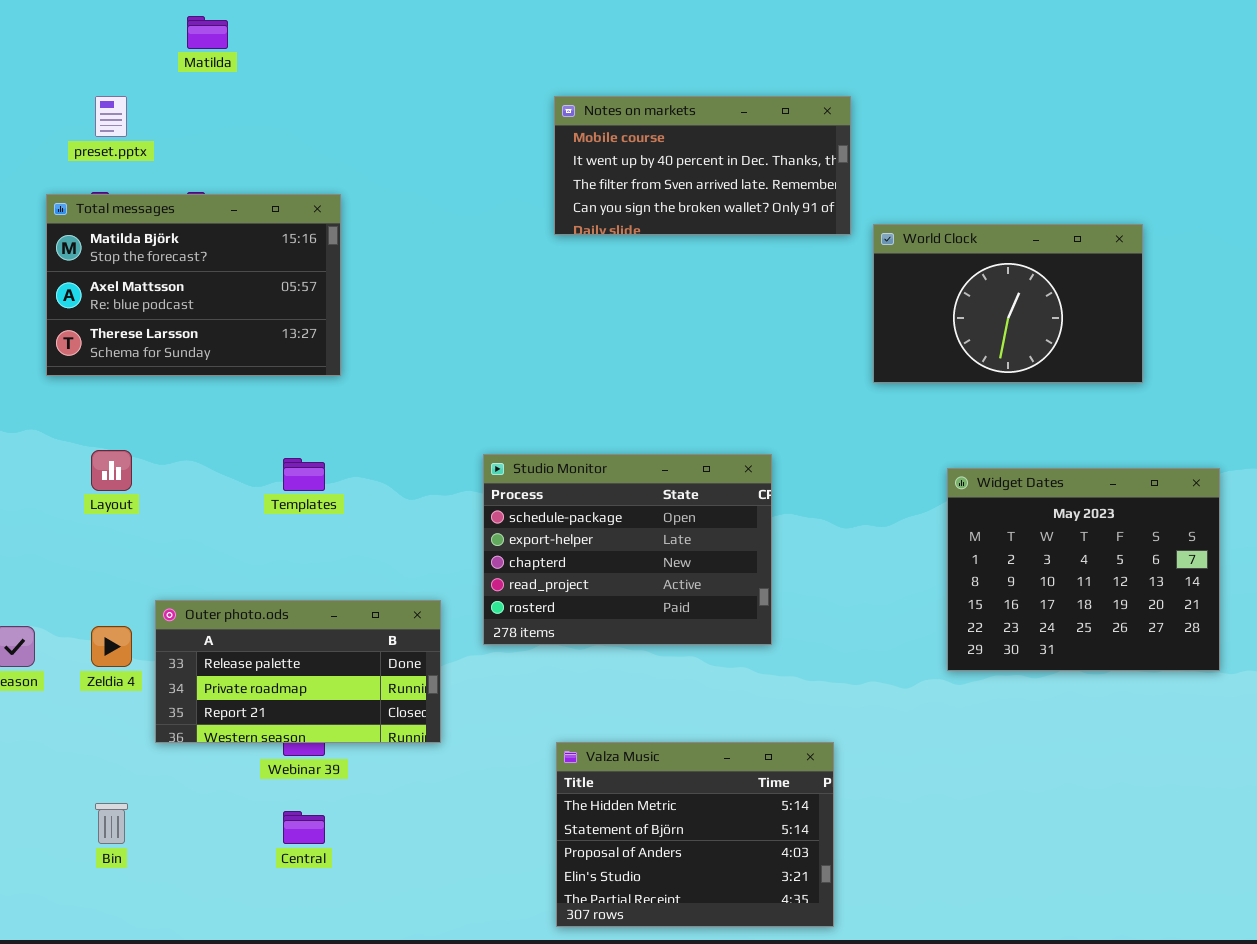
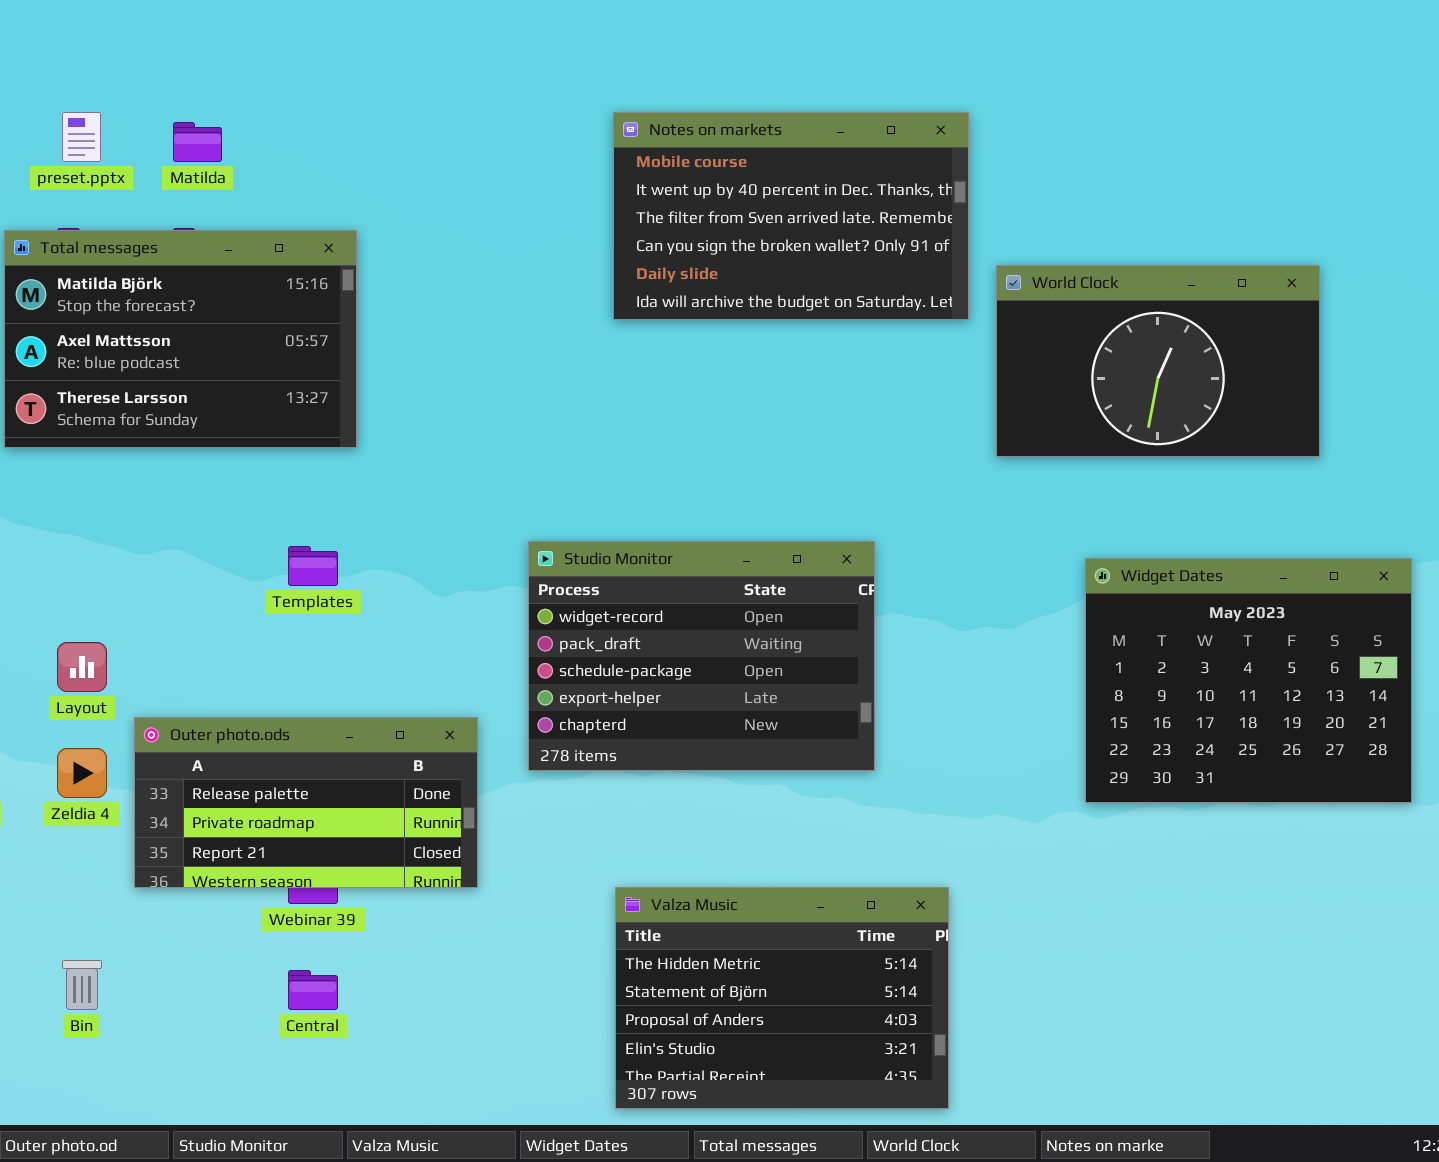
Matilda: [187,16,228,49] -> [173,122,222,162], moved
Notes on markets: [554,96,851,235] -> [613,112,969,320], resized
Layout: [91,450,132,491] -> [57,642,107,692], moved
Studio Monitor: [483,454,772,645] -> [528,541,875,771], scrolled up 2 rows

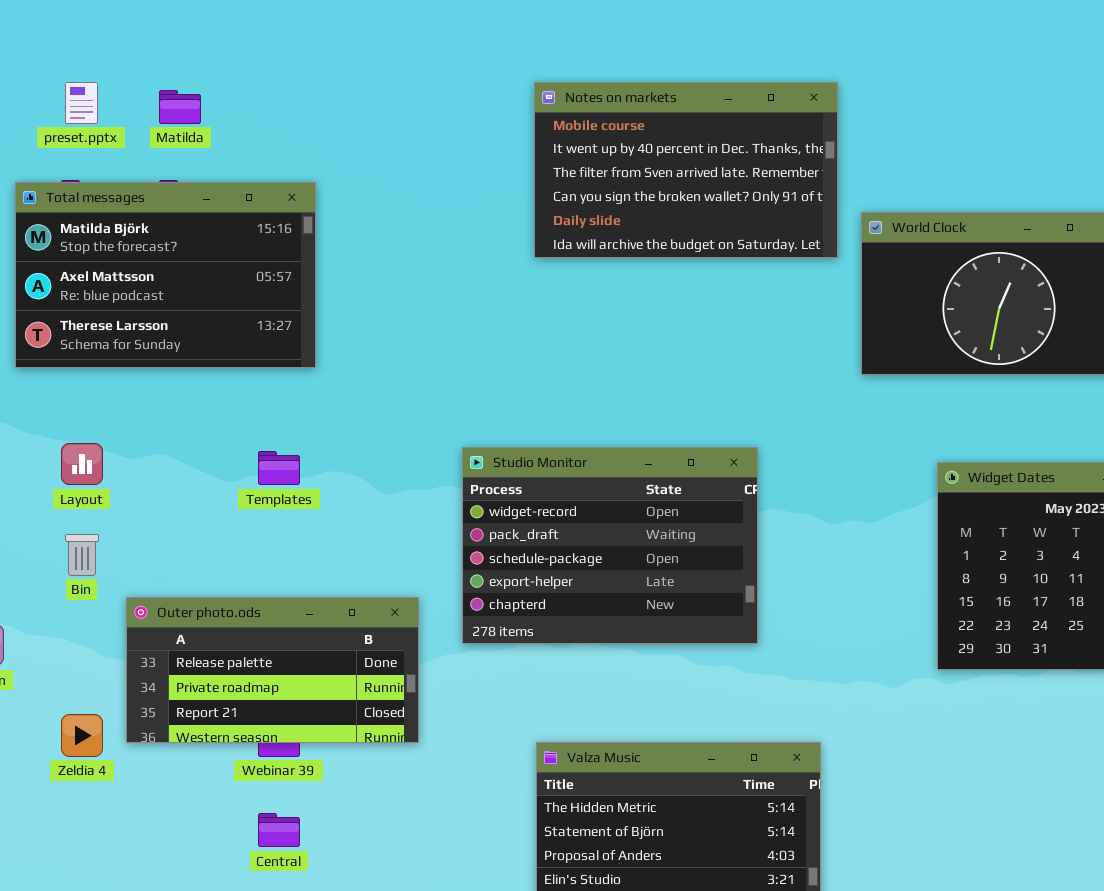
Layout: [57,642,107,692] -> [61,443,103,485], moved
Zeldia 4: [57,748,107,798] -> [61,714,103,757], moved
Bin: [62,960,102,1010] -> [65,534,99,576], moved

